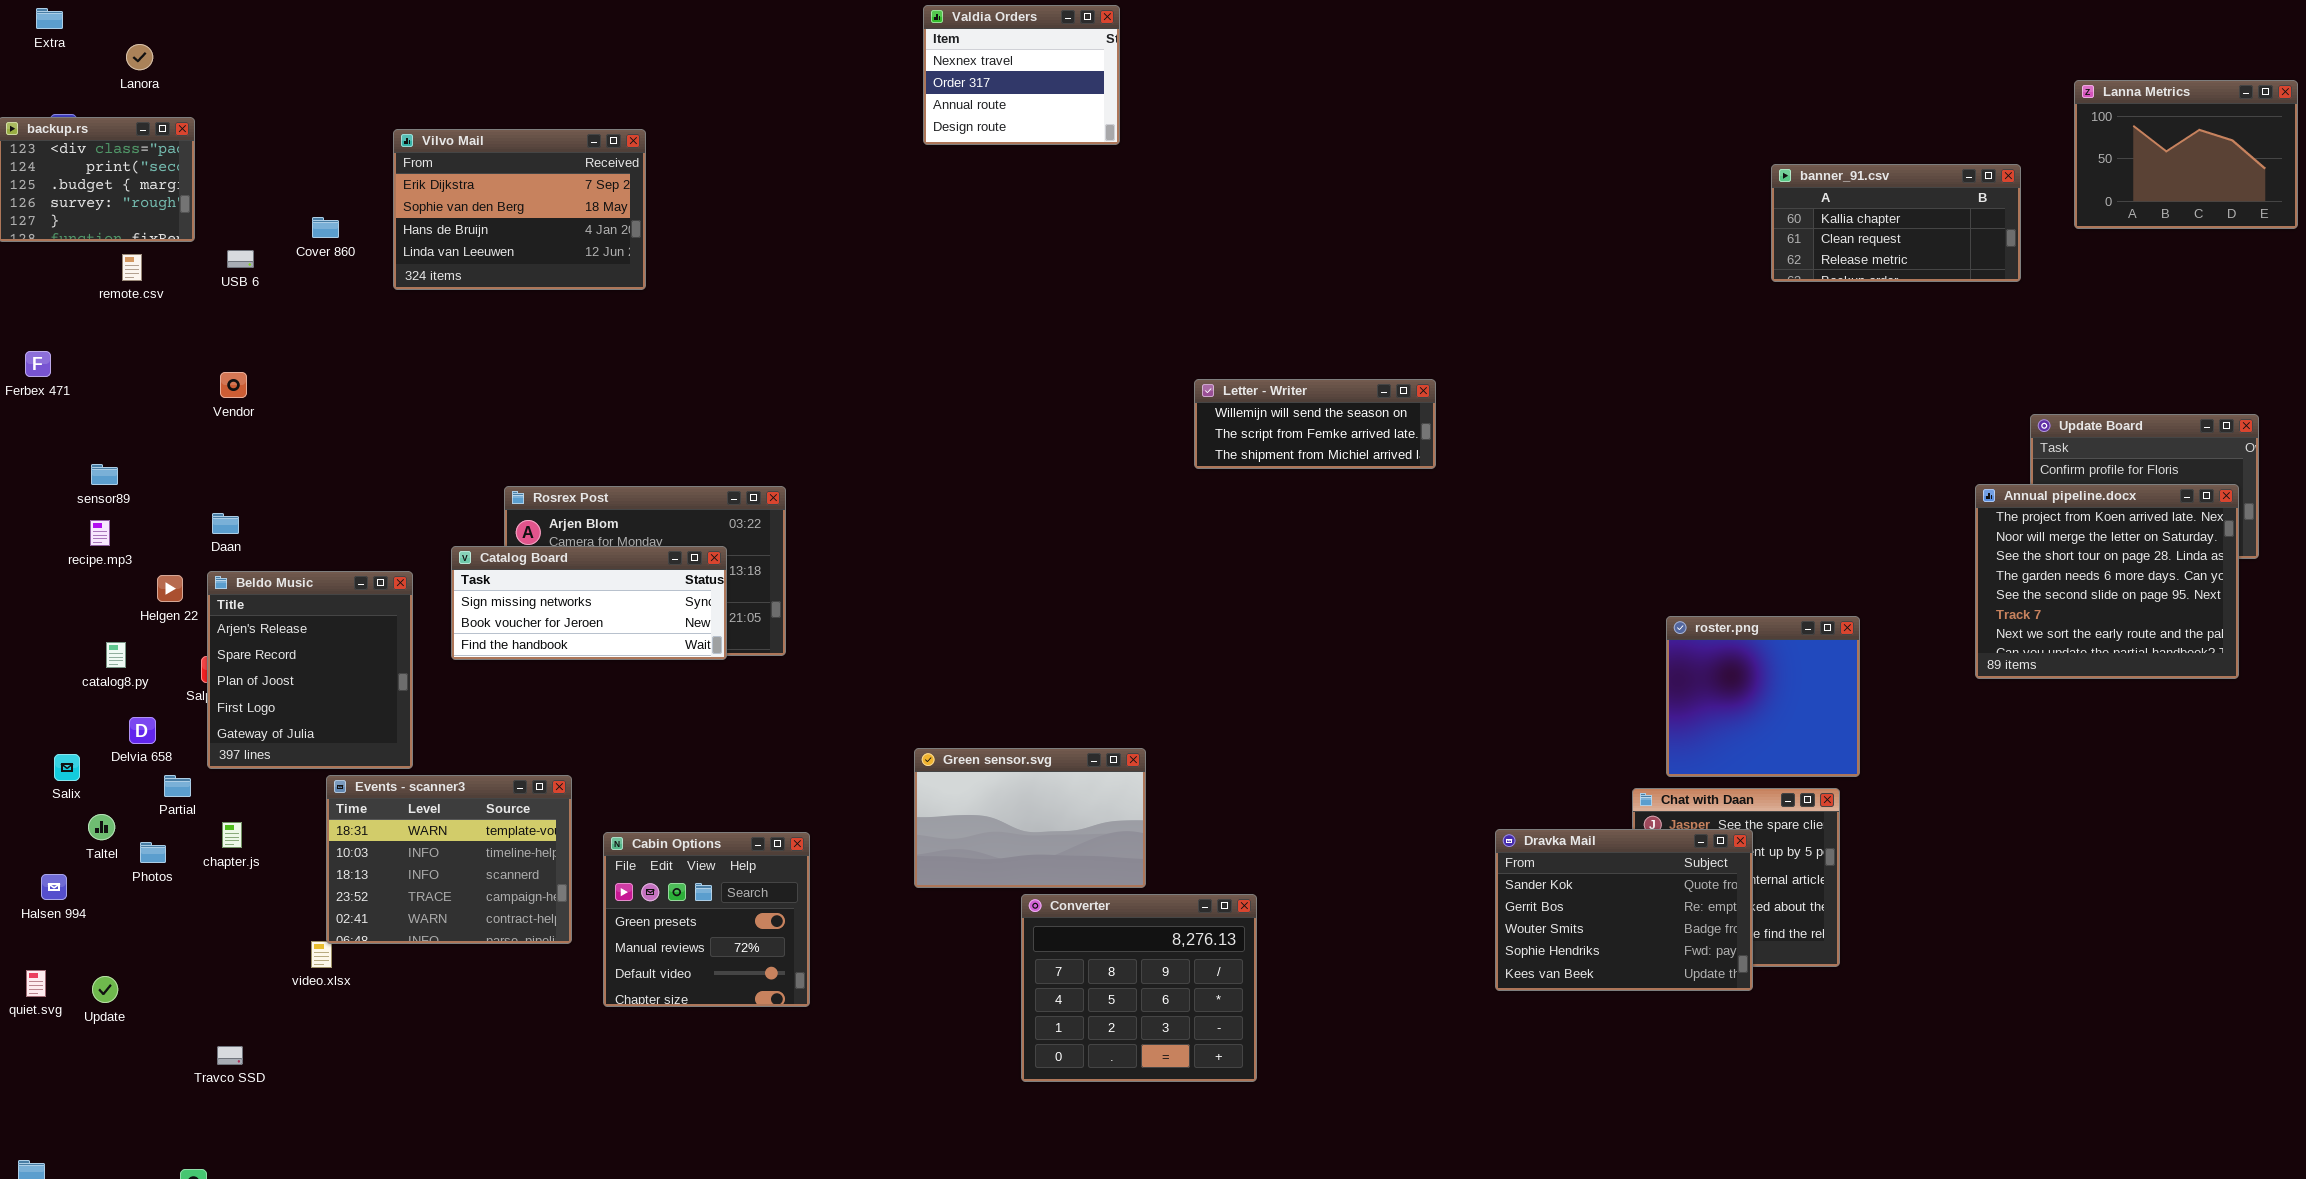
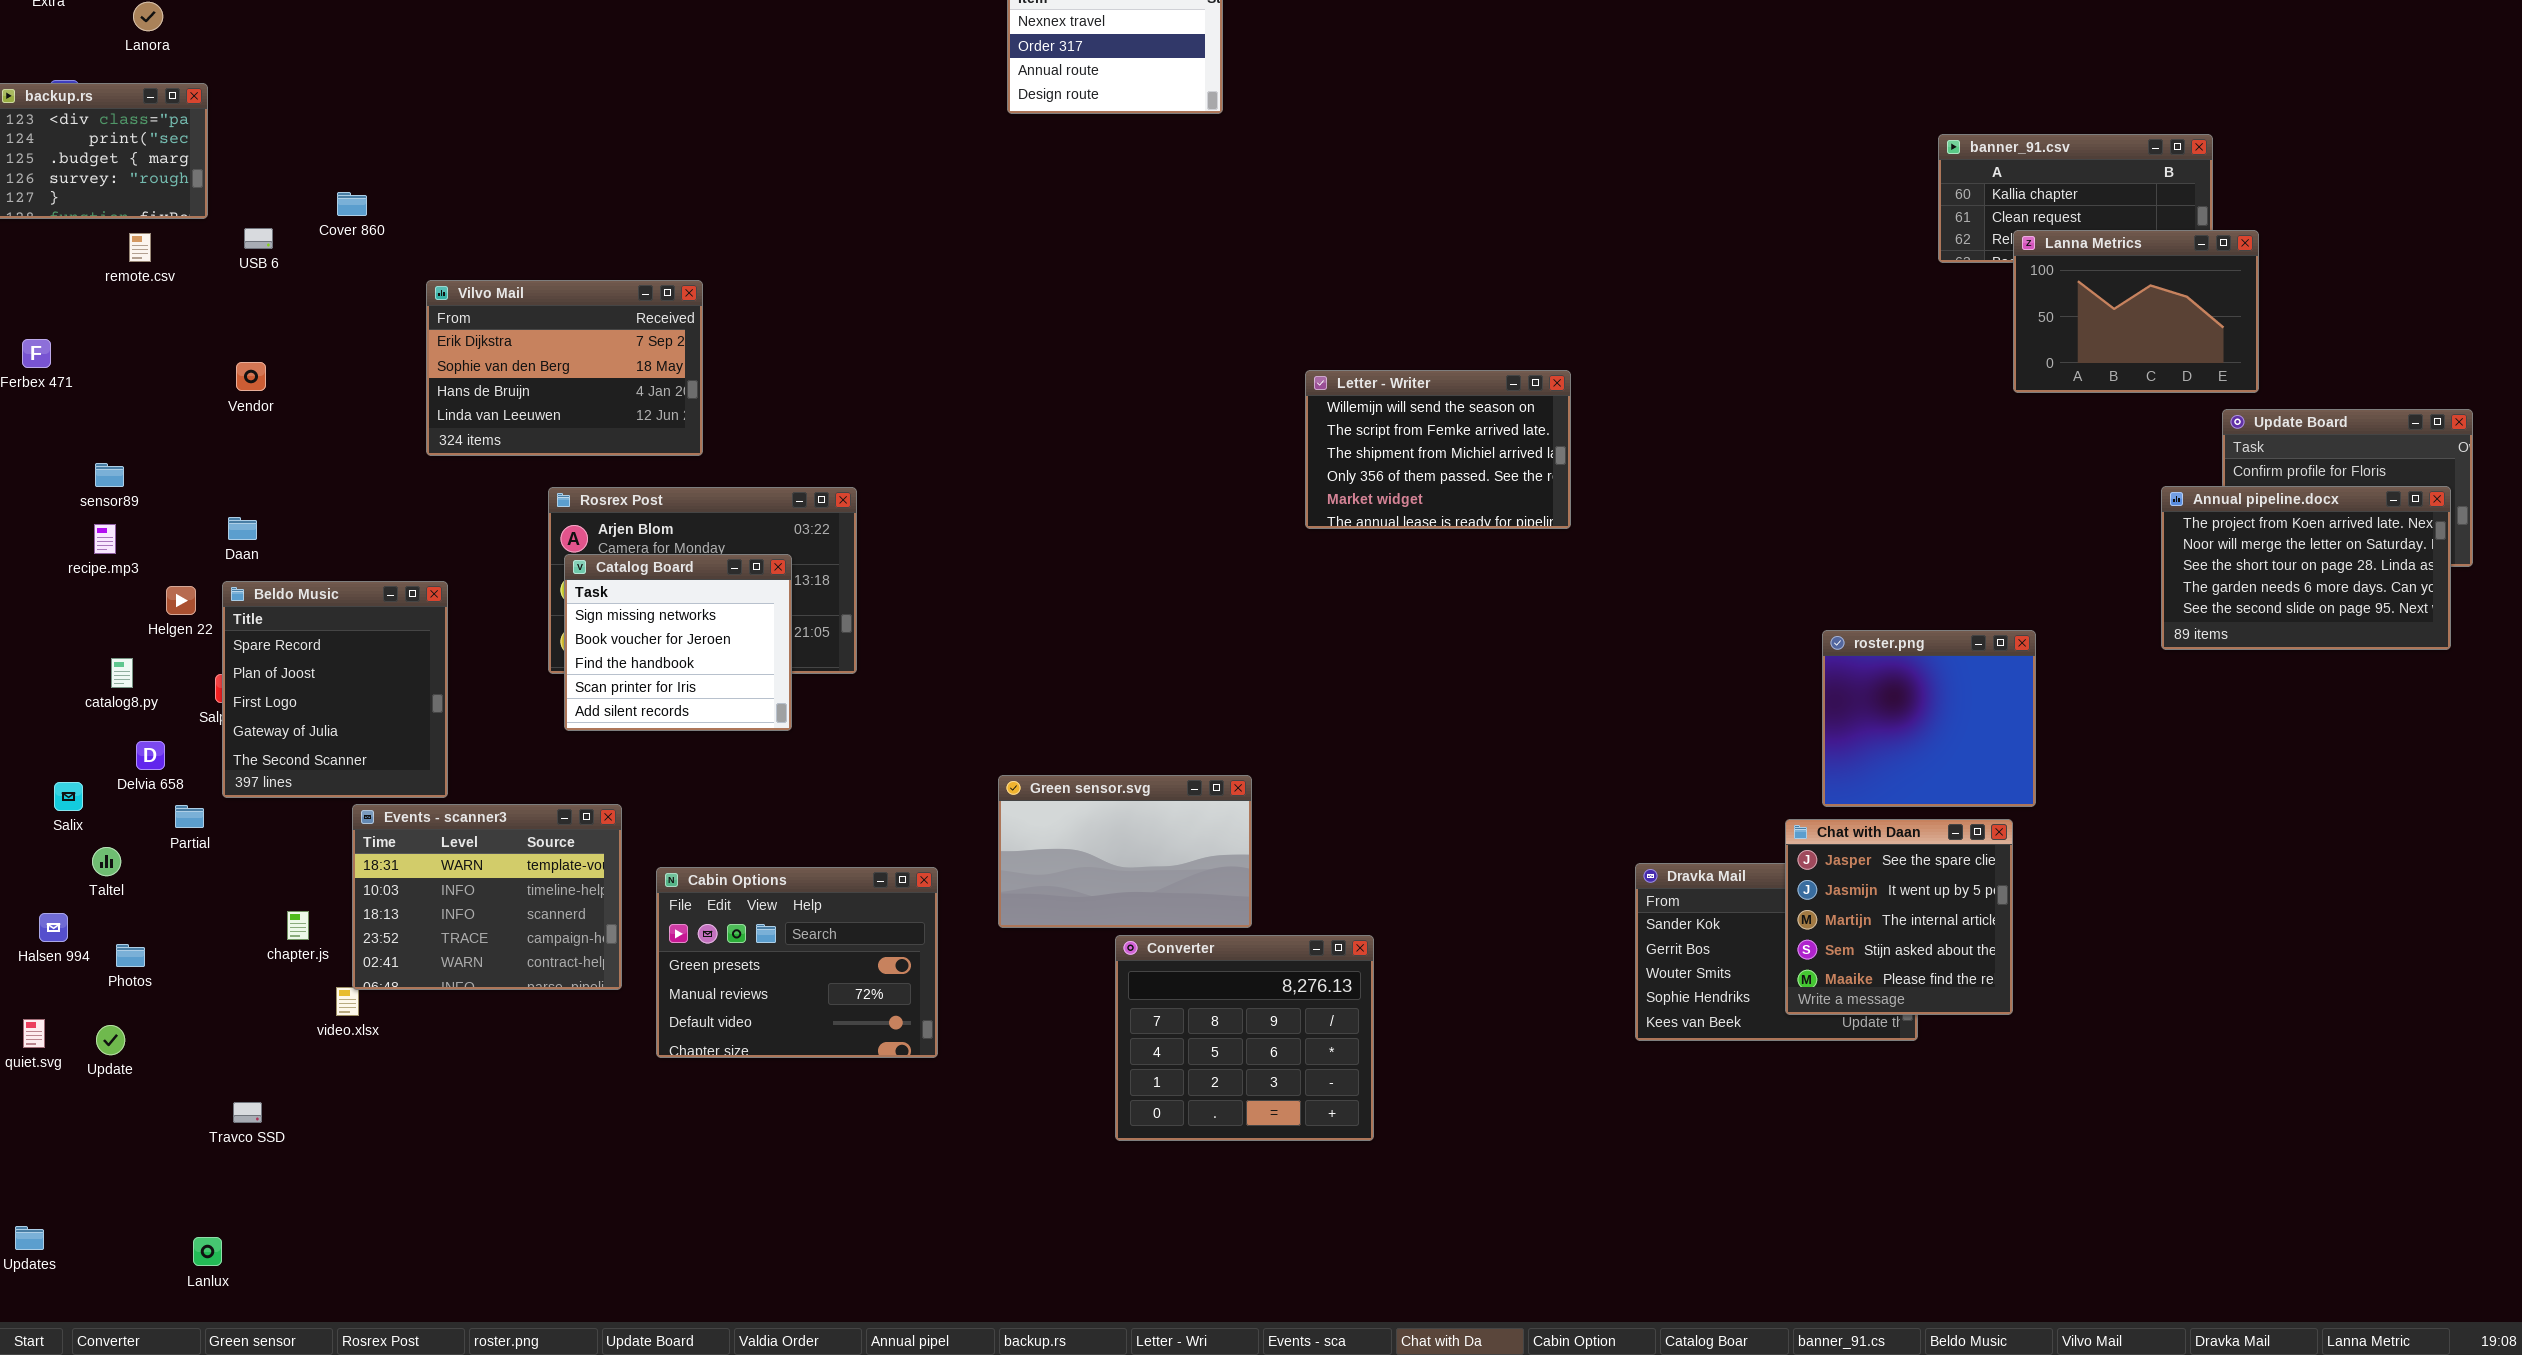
Lanna Metrics: [2074,80,2298,229] -> [2013,230,2259,393], moved
Vilvo Mail: [393,129,646,290] -> [426,280,703,456], moved
Letter - Writer: [1194,379,1436,469] -> [1305,370,1571,529], resized
Annual pipeline.docx: [1975,484,2239,679] -> [2161,486,2451,650], resized
Catalog Board: [451,546,727,660] -> [564,554,792,731], resized
Beldo Music: [207,571,413,769] -> [222,581,448,798], scrolled down 1 row
Chat with Daan: [1632,788,1840,967] -> [1785,819,2013,1015], raised
chapter.js: [222,822,242,848] -> [287,911,309,940], moved
Cabin Options: [603,832,810,1007] -> [656,867,938,1058], resized
Photos: [140,842,166,863] -> [116,944,145,967], moved

